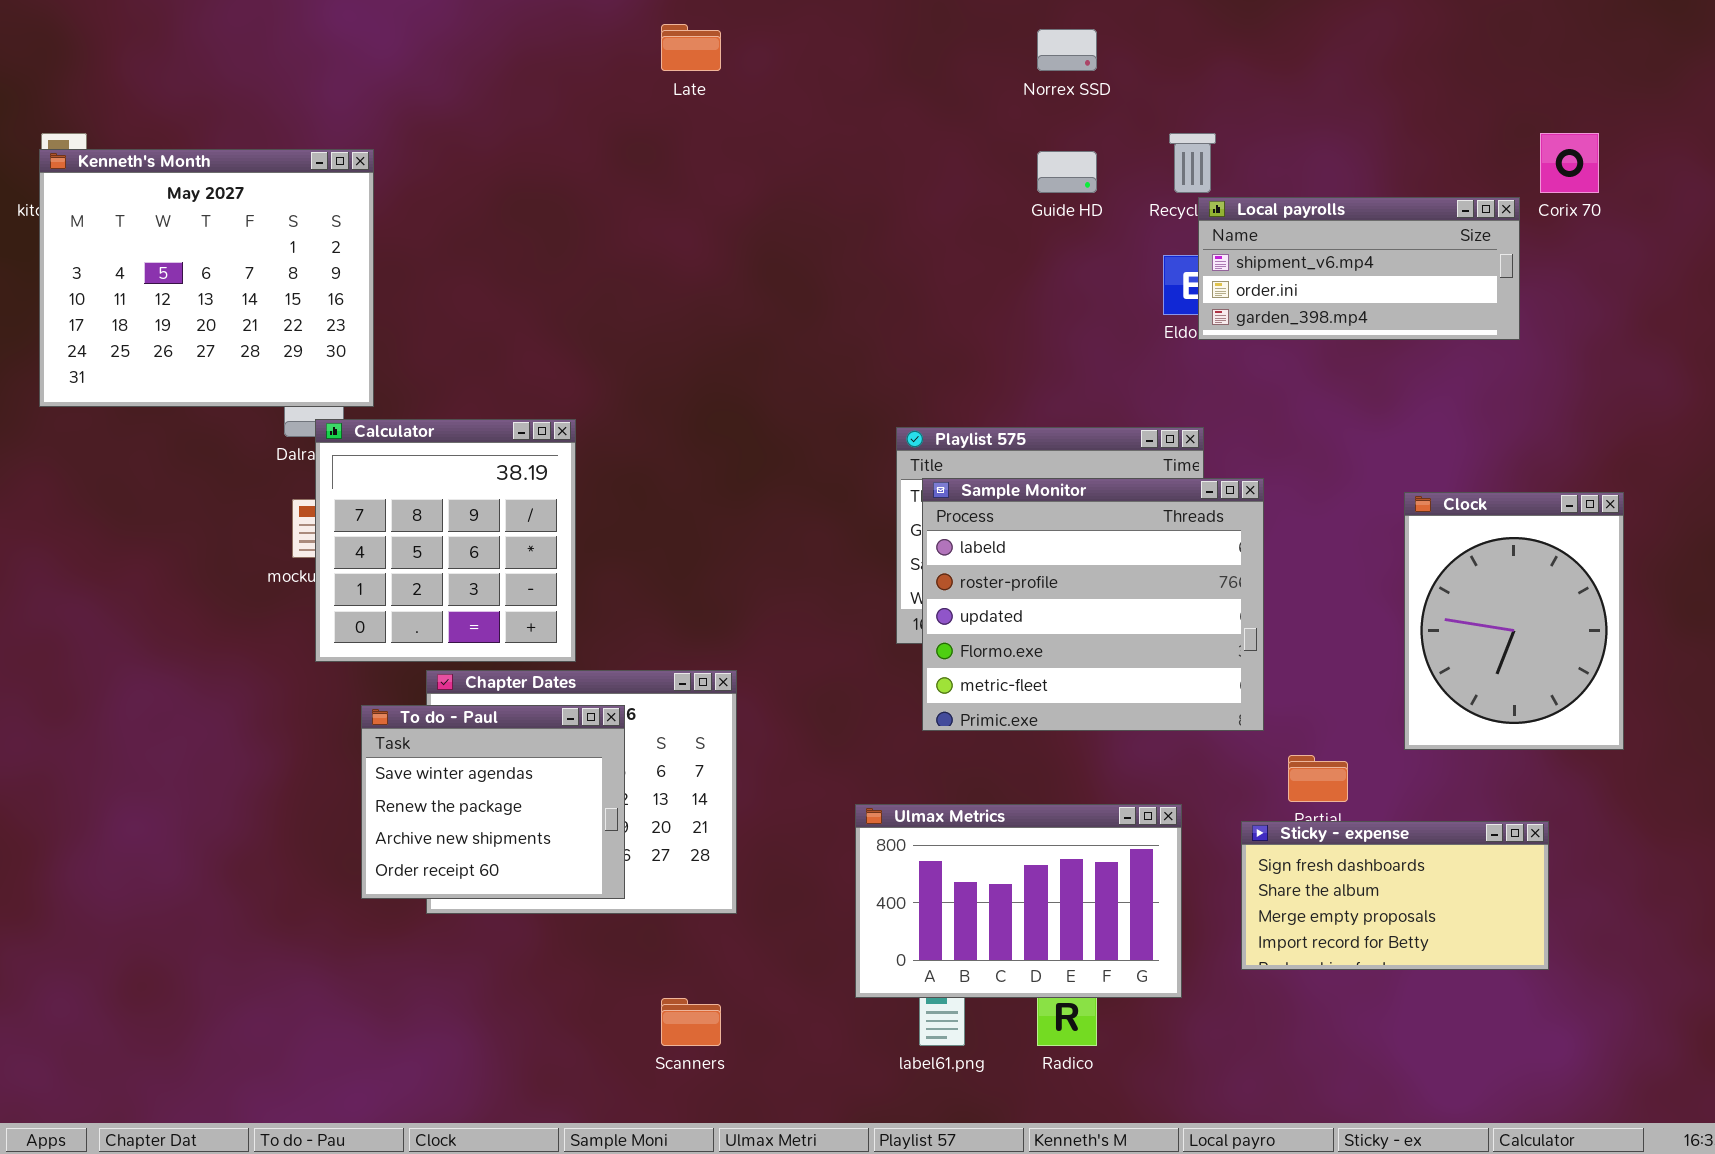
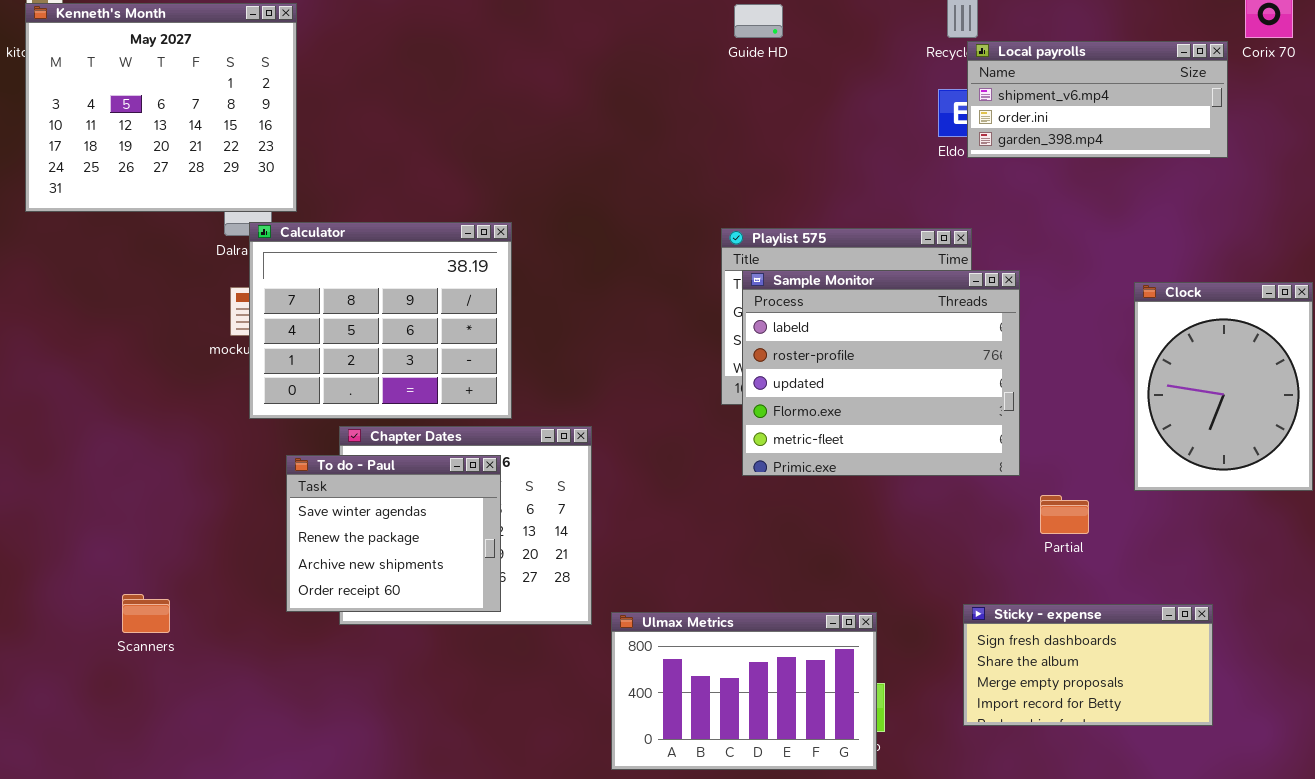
Guide HD: [1037,151,1097,193] -> [734,4,783,38], moved
Calculator: [315,419,576,662] -> [249,222,512,419], resized
Ulmax Metrics: [855,804,1182,998] -> [611,612,877,770], moved
Sticky - expense: [1241,821,1549,970] -> [963,604,1213,726], moved
Scanners: [661,998,721,1046] -> [122,594,170,633], moved

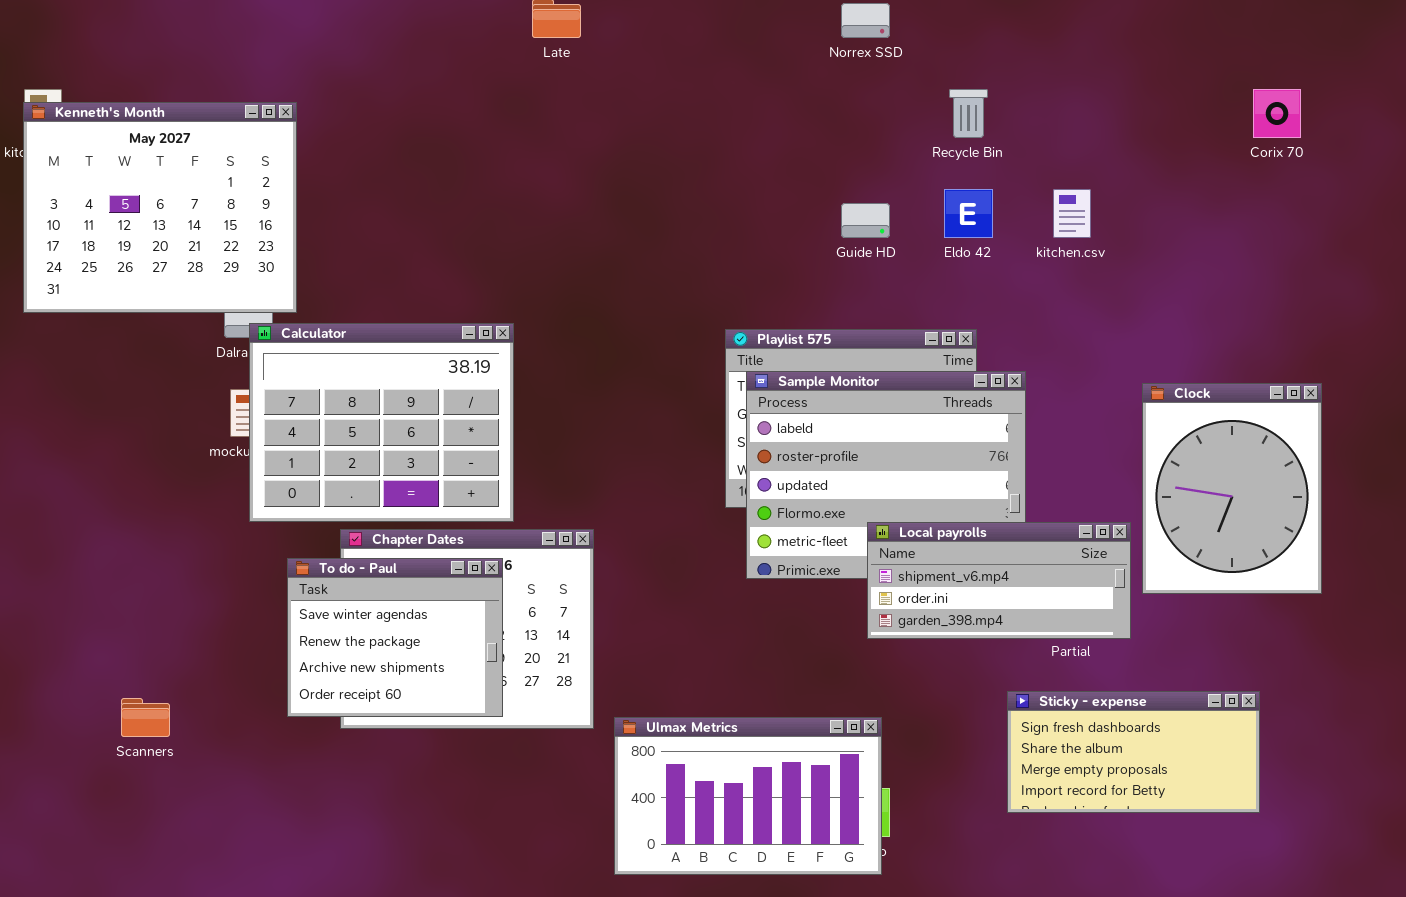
Guide HD: [734,4,783,38] -> [841,203,890,238], moved
Local payrolls: [967,41,1228,158] -> [867,522,1131,639], moved
Sticky - expense: [963,604,1213,726] -> [1007,691,1260,813], moved

